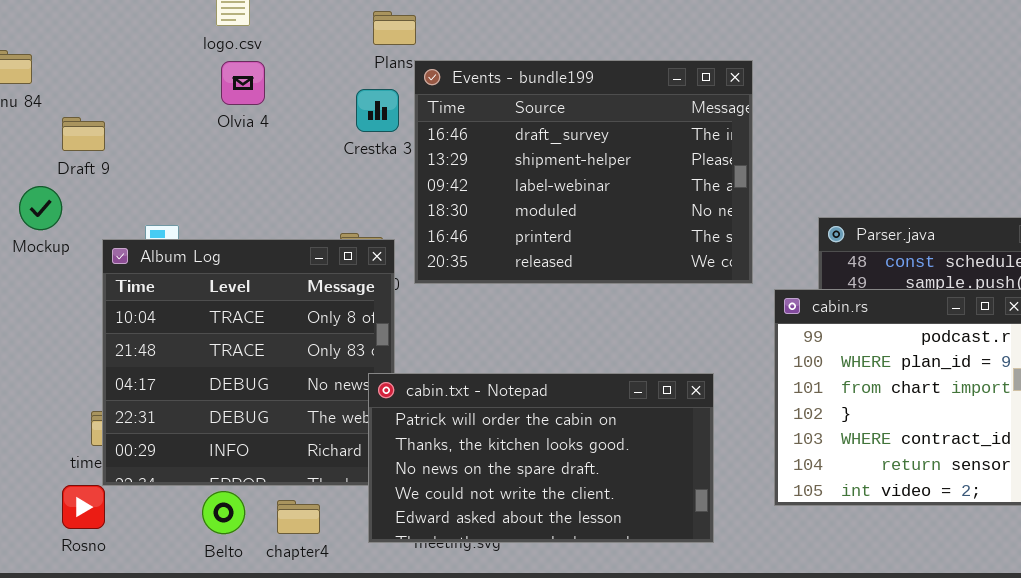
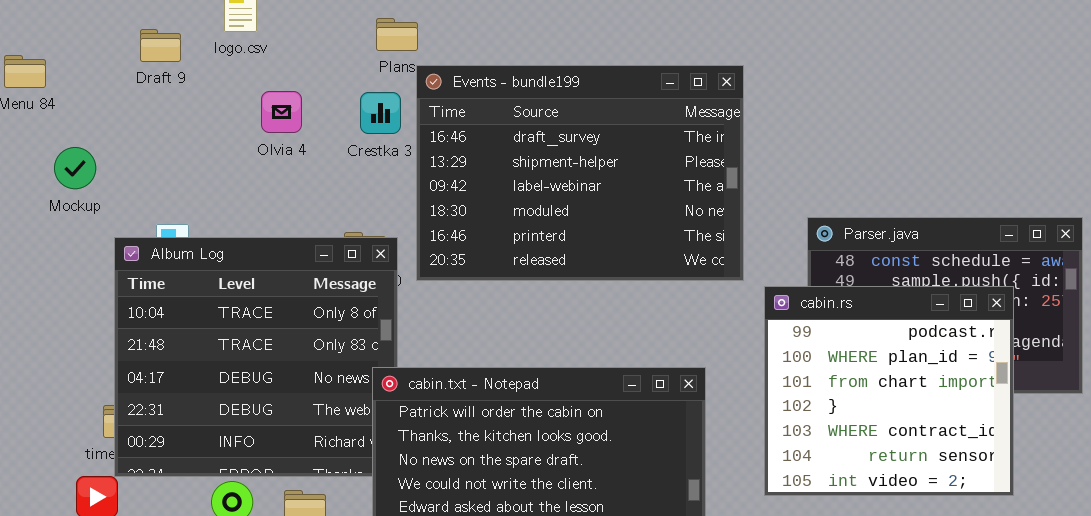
Olvia 4: [221,61,265,105] -> [261,91,302,133], moved
Draft 9: [62,117,105,151] -> [140,29,181,62], moved
Mockup: [19,186,62,230] -> [54,147,96,189], moved

